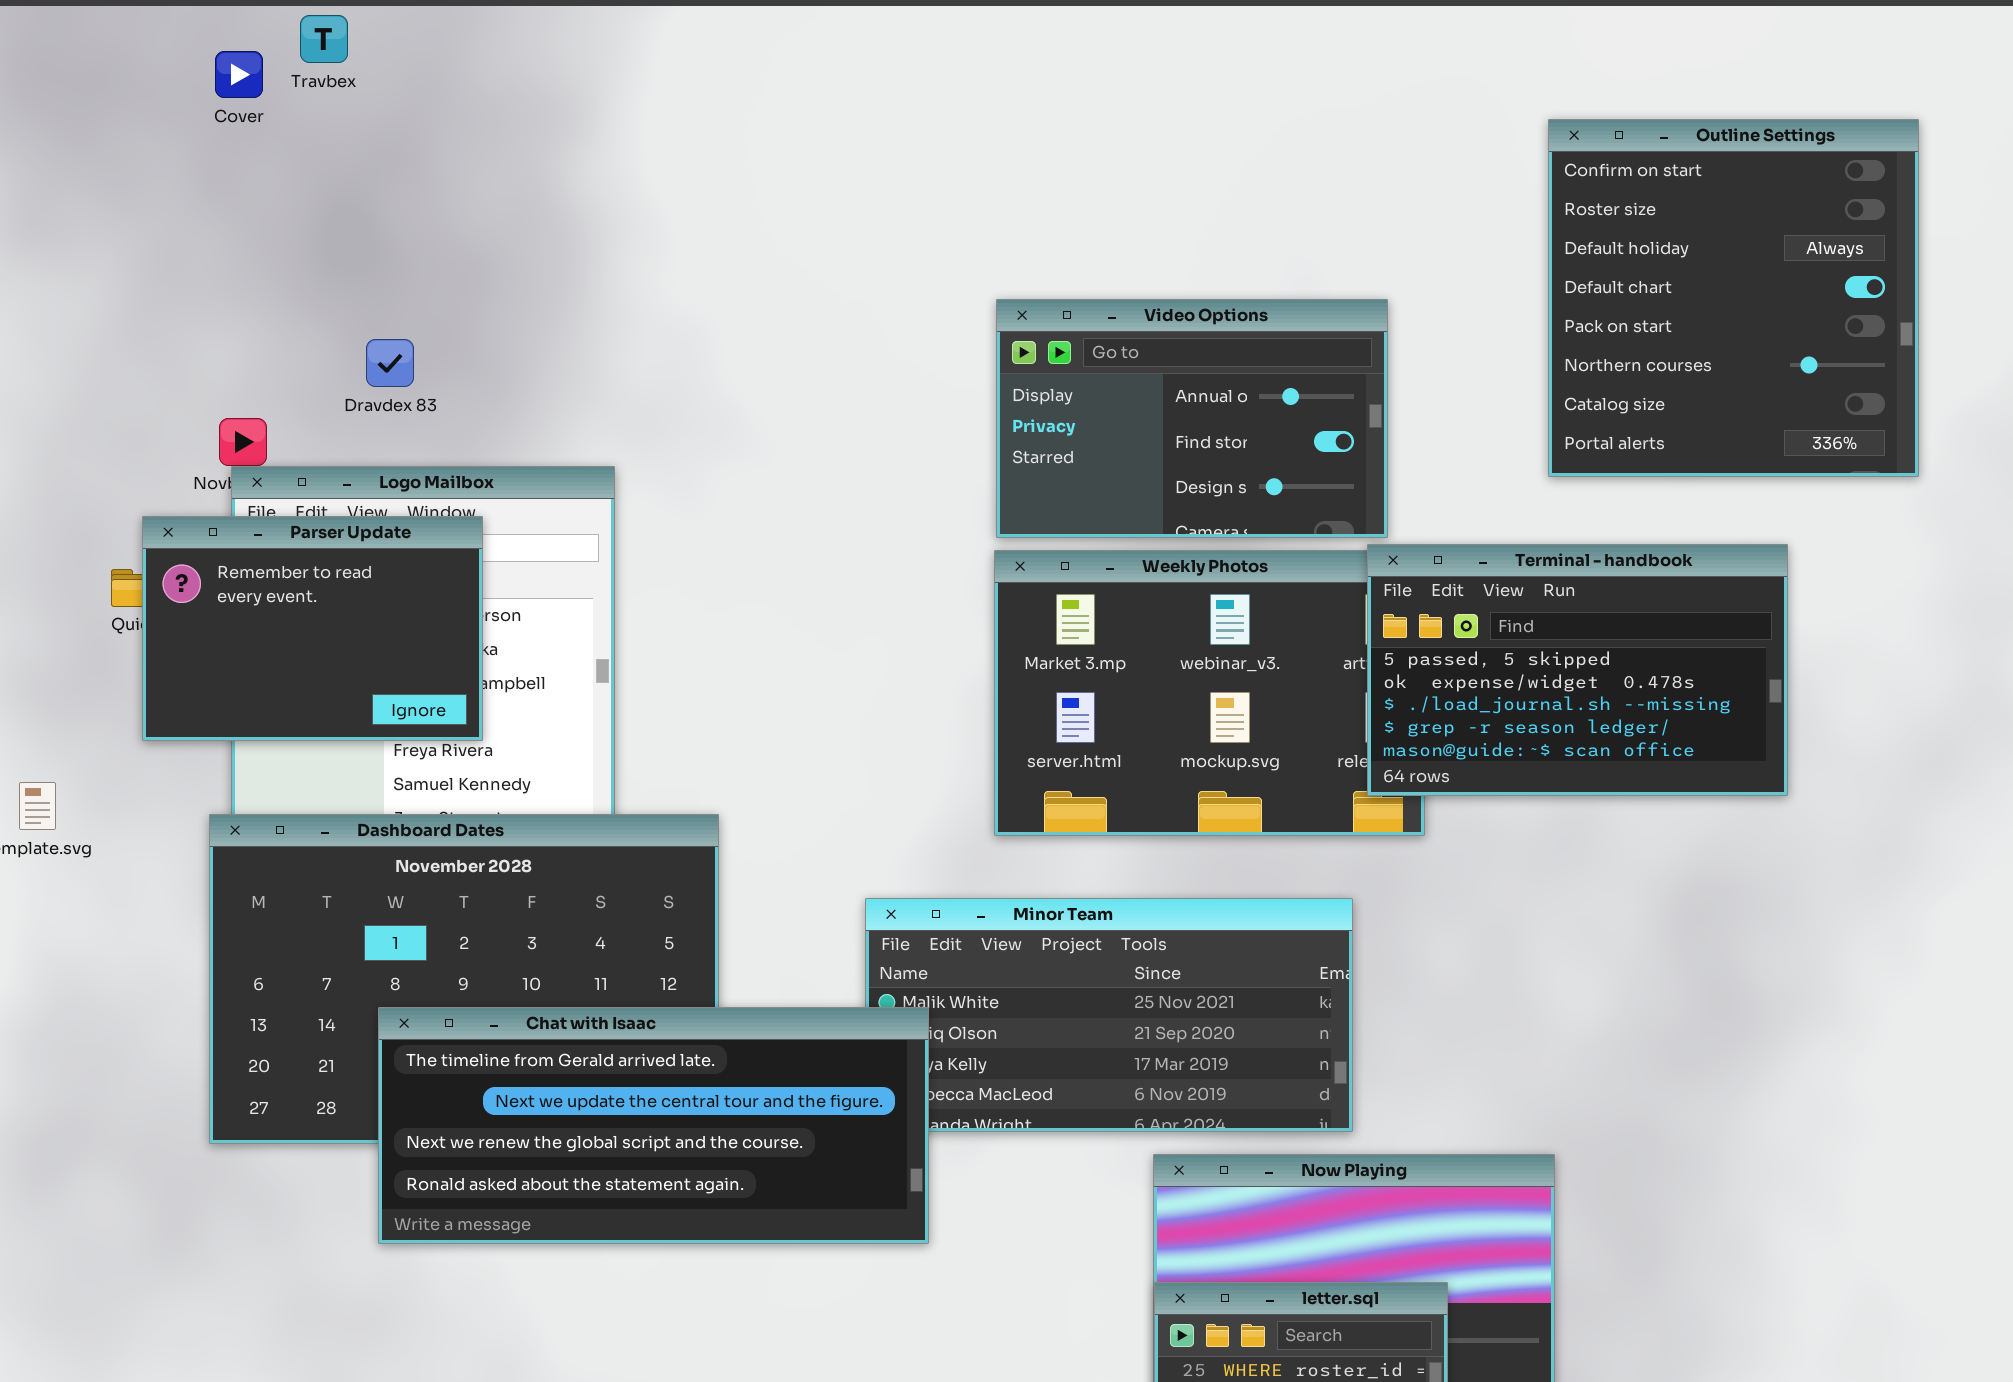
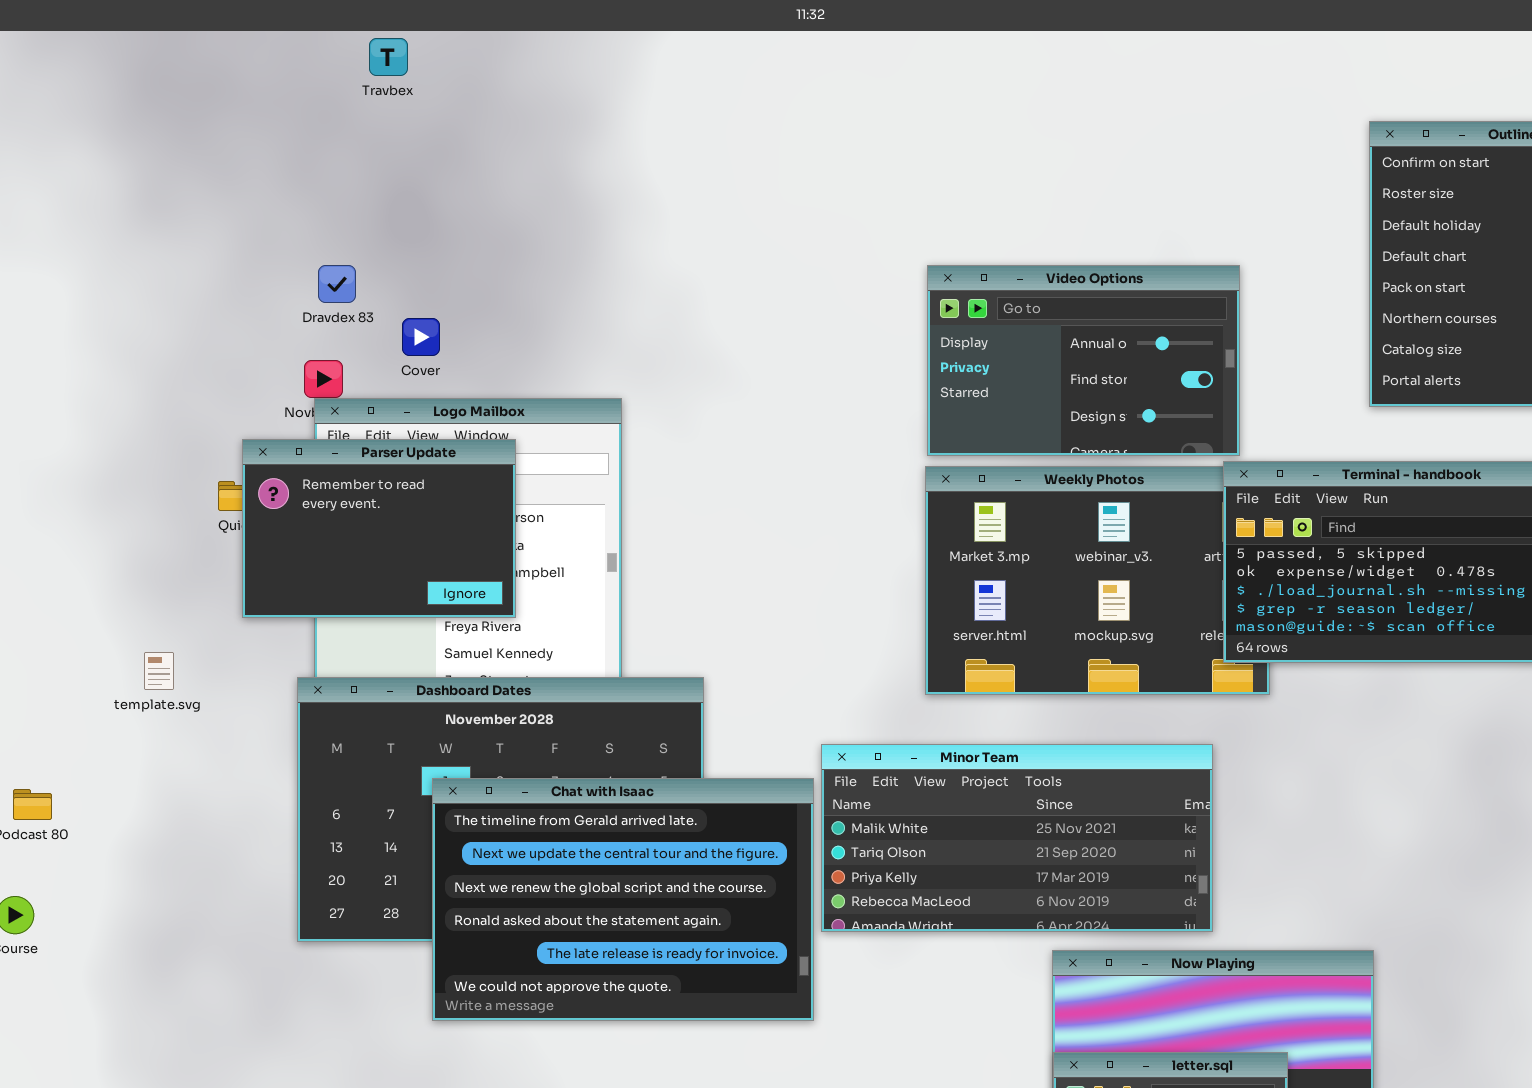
Cover: [215,51,263,98] -> [402,318,440,356], moved
Dravdex 83: [366,339,414,387] -> [318,265,356,303], moved
Chat with Isaac: [378,1007,929,1244] -> [432,778,814,1021], resized

